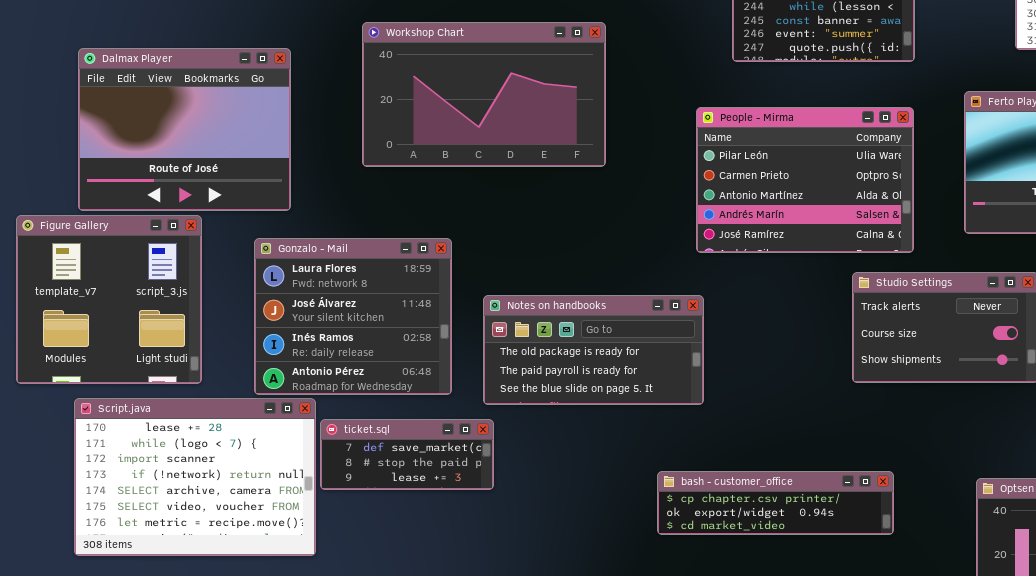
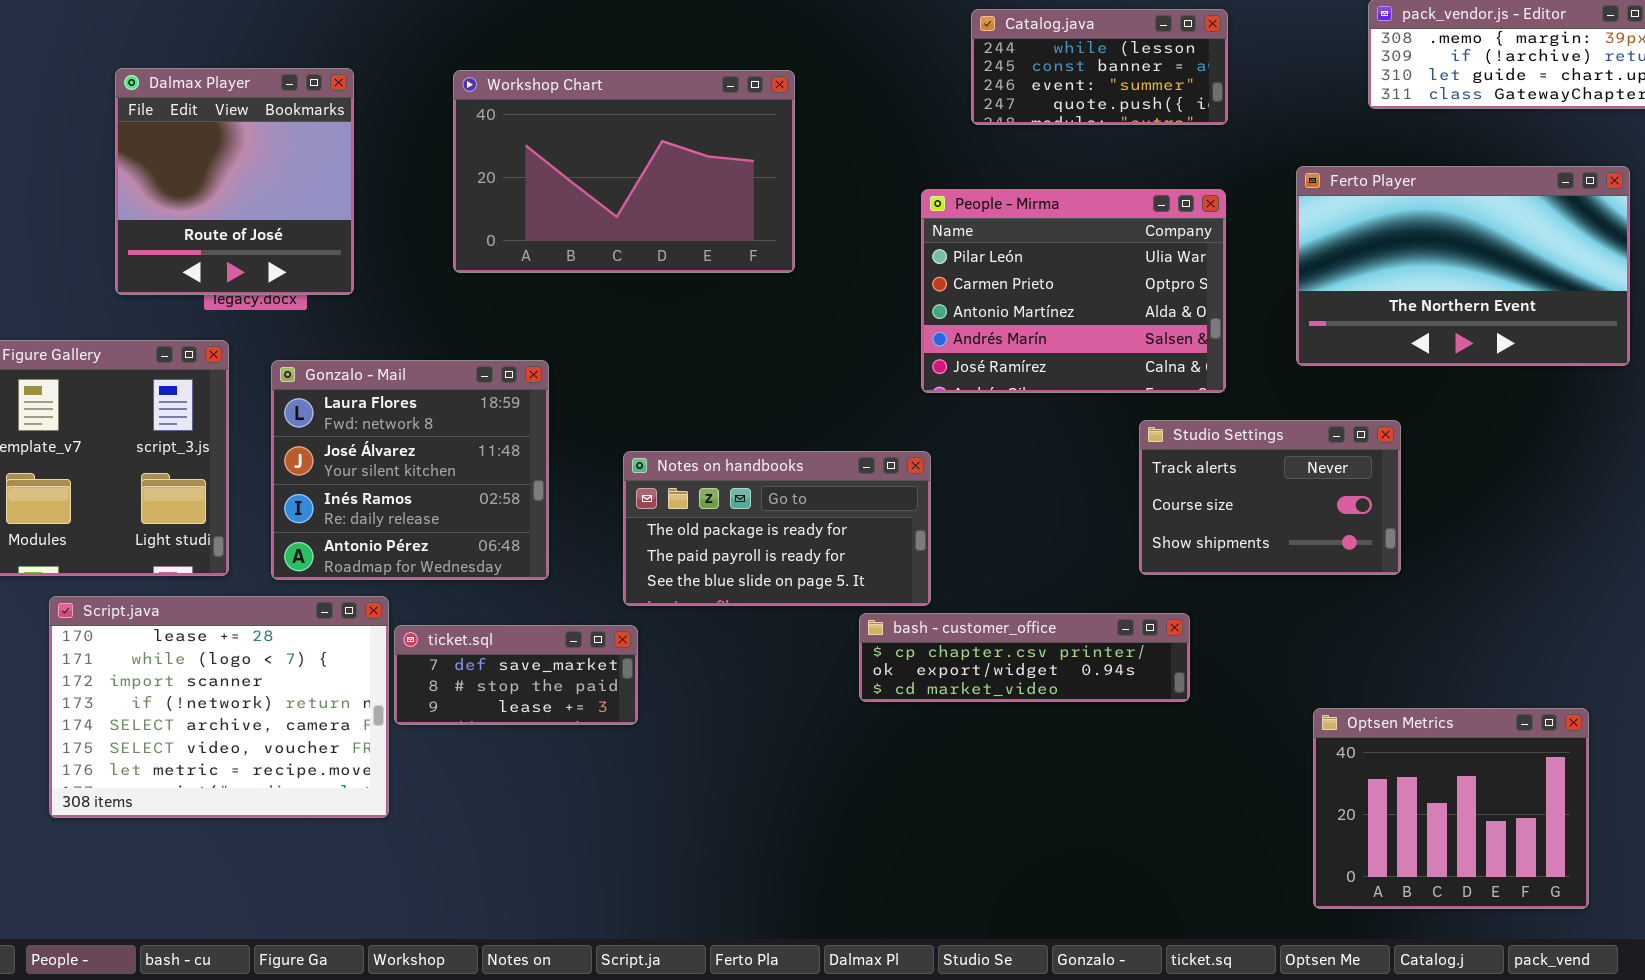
Dalmax Player: [78,48,291,211] -> [115,68,354,295], moved, resized
Gonzalo - Mail: [254,238,452,395] -> [271,360,549,580], moved
bash - customer_office: [657,471,894,535] -> [859,613,1190,702], moved

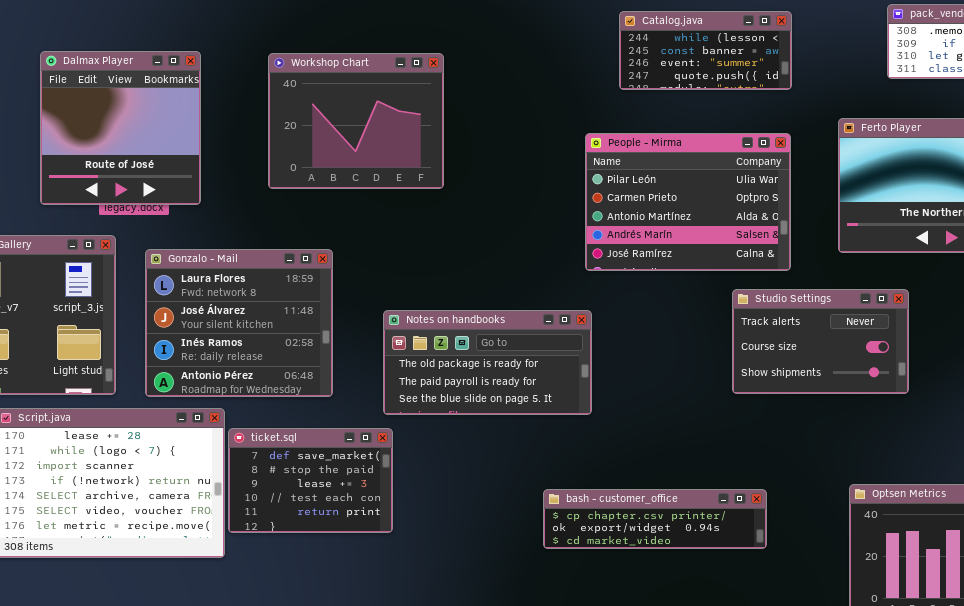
Workshop Chart: [453,70,795,273] -> [268,53,444,189], resized
bash - customer_office: [859,613,1190,702] -> [543,489,767,549], moved
ticket.sql: [394,625,638,725] -> [228,428,393,533], resized

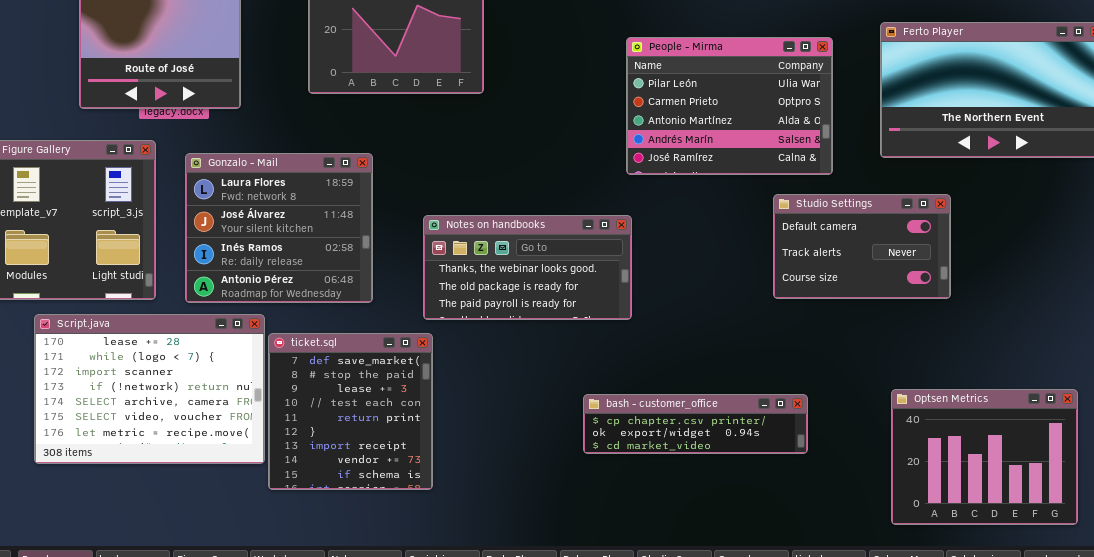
Studio Settings: [732,289,909,394] -> [773,194,951,299], scrolled up 1 row
Notes on handbooks: [383,310,592,415] -> [423,215,632,320], scrolled up 1 row
ticket.sql: [228,428,393,533] -> [268,333,433,490], resized

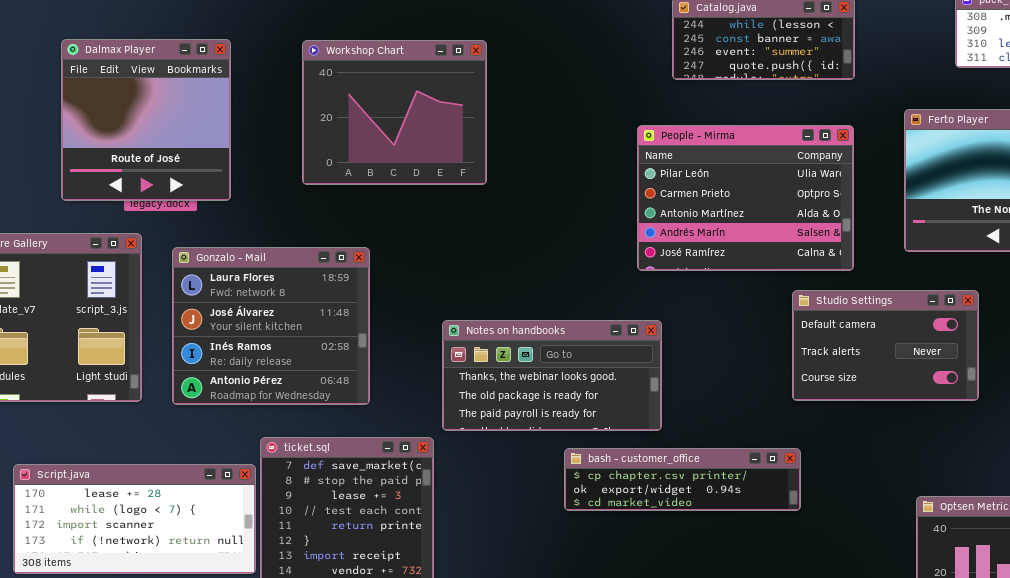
Notes on handbooks: [423,215,632,320] -> [442,320,662,431], moved
Script.java: [34,314,265,464] -> [13,464,256,574], resized
bash - customer_office: [583,394,808,454] -> [564,448,801,511], moved

